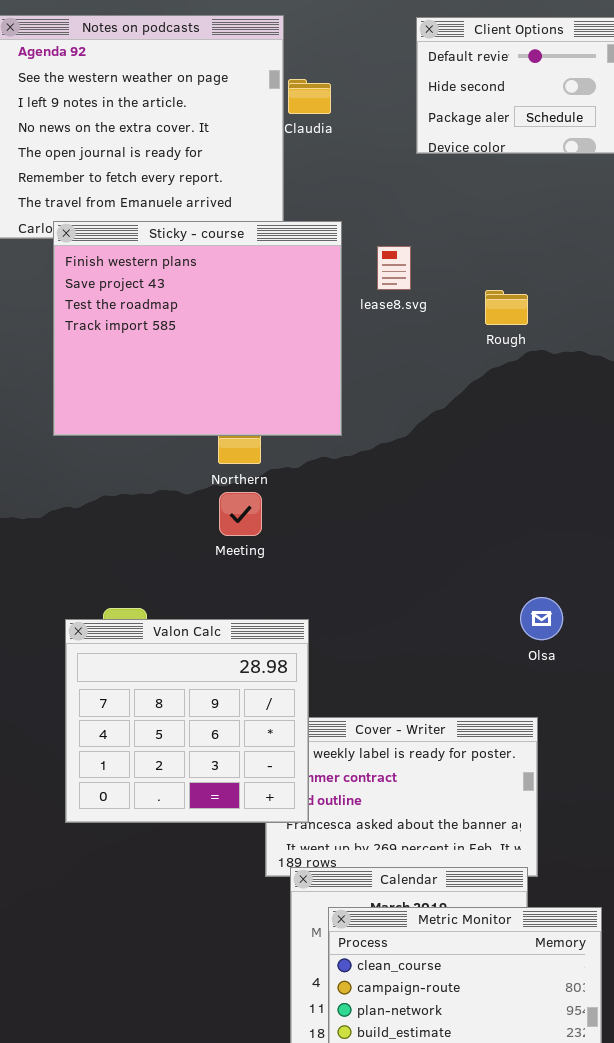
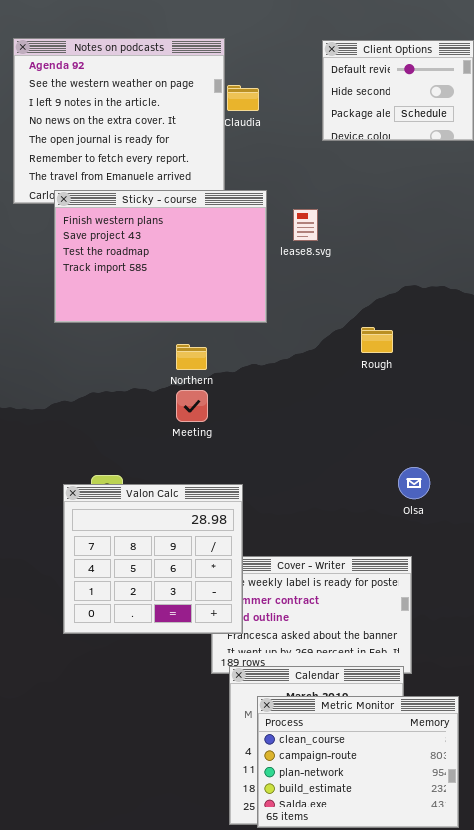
Sticky - course: [53,221,342,436] -> [54,190,267,323], resized
Rough: [485,290,528,325] -> [361,327,393,353], moved

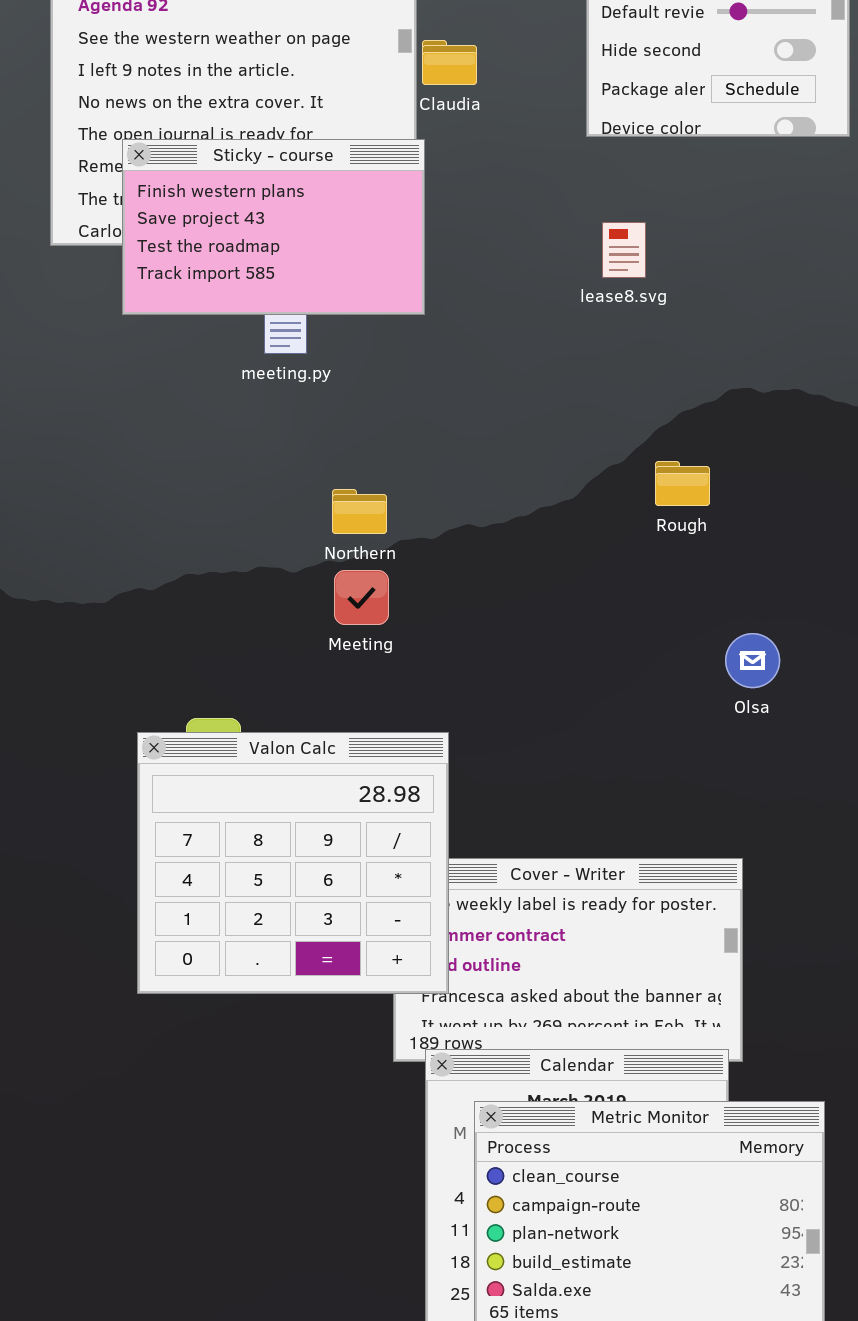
Sticky - course: [54,190,267,323] -> [122,139,425,315], moved, resized
lease8.svg: [293,209,318,241] -> [602,222,646,278], moved
Olsa: [398,467,430,499] -> [725,633,780,688], moved

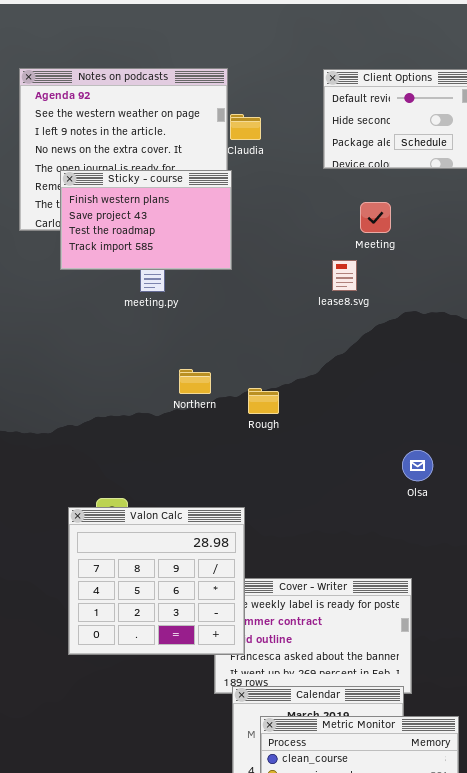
lease8.svg: [602,222,646,278] -> [332,260,357,291], moved
Rough: [655,461,710,506] -> [248,388,279,414], moved
Meeting: [334,570,389,625] -> [360,202,391,233], moved

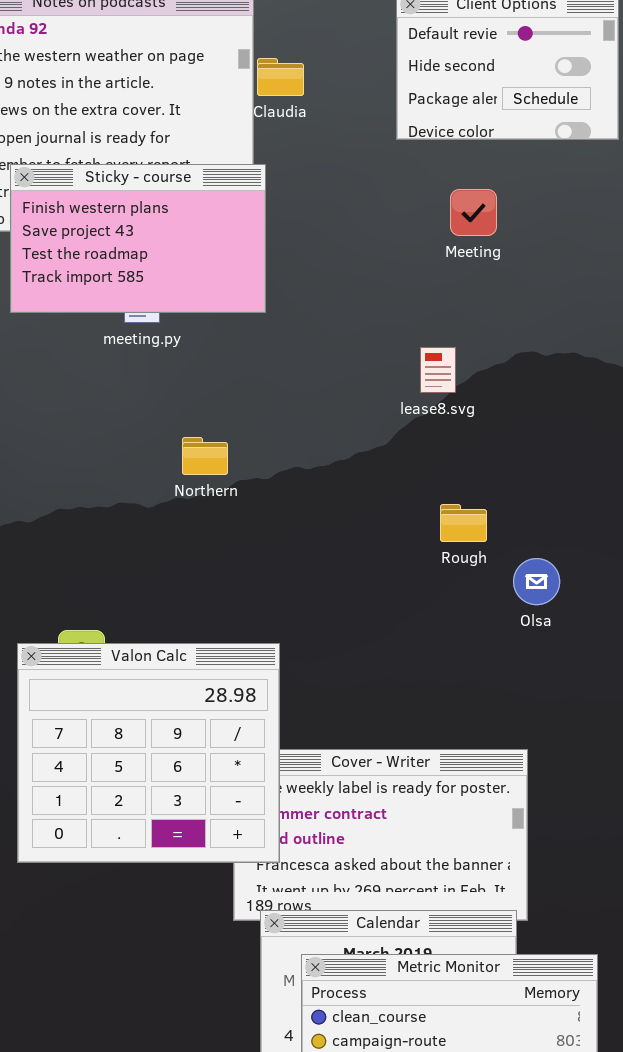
Sticky - course: [60,170,232,270] -> [10,164,266,313], moved
lease8.svg: [332,260,357,291] -> [420,347,456,393], moved
Rough: [248,388,279,414] -> [440,504,487,542], moved

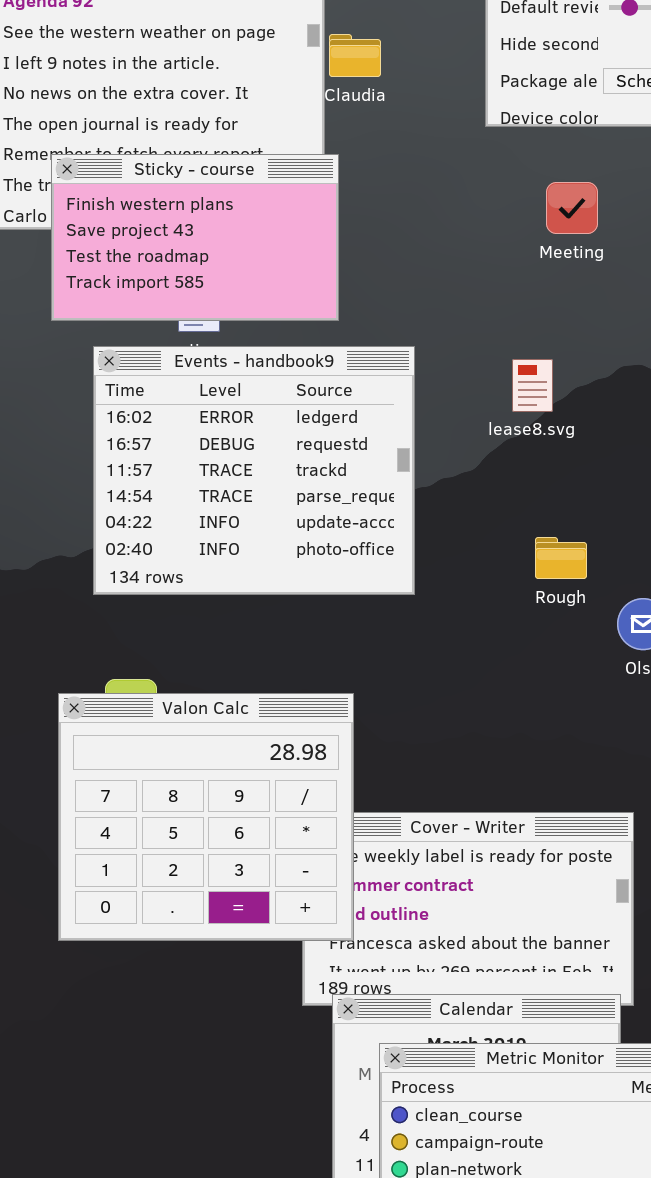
Events - handbook9: none -> [93,346,415,595], opened

